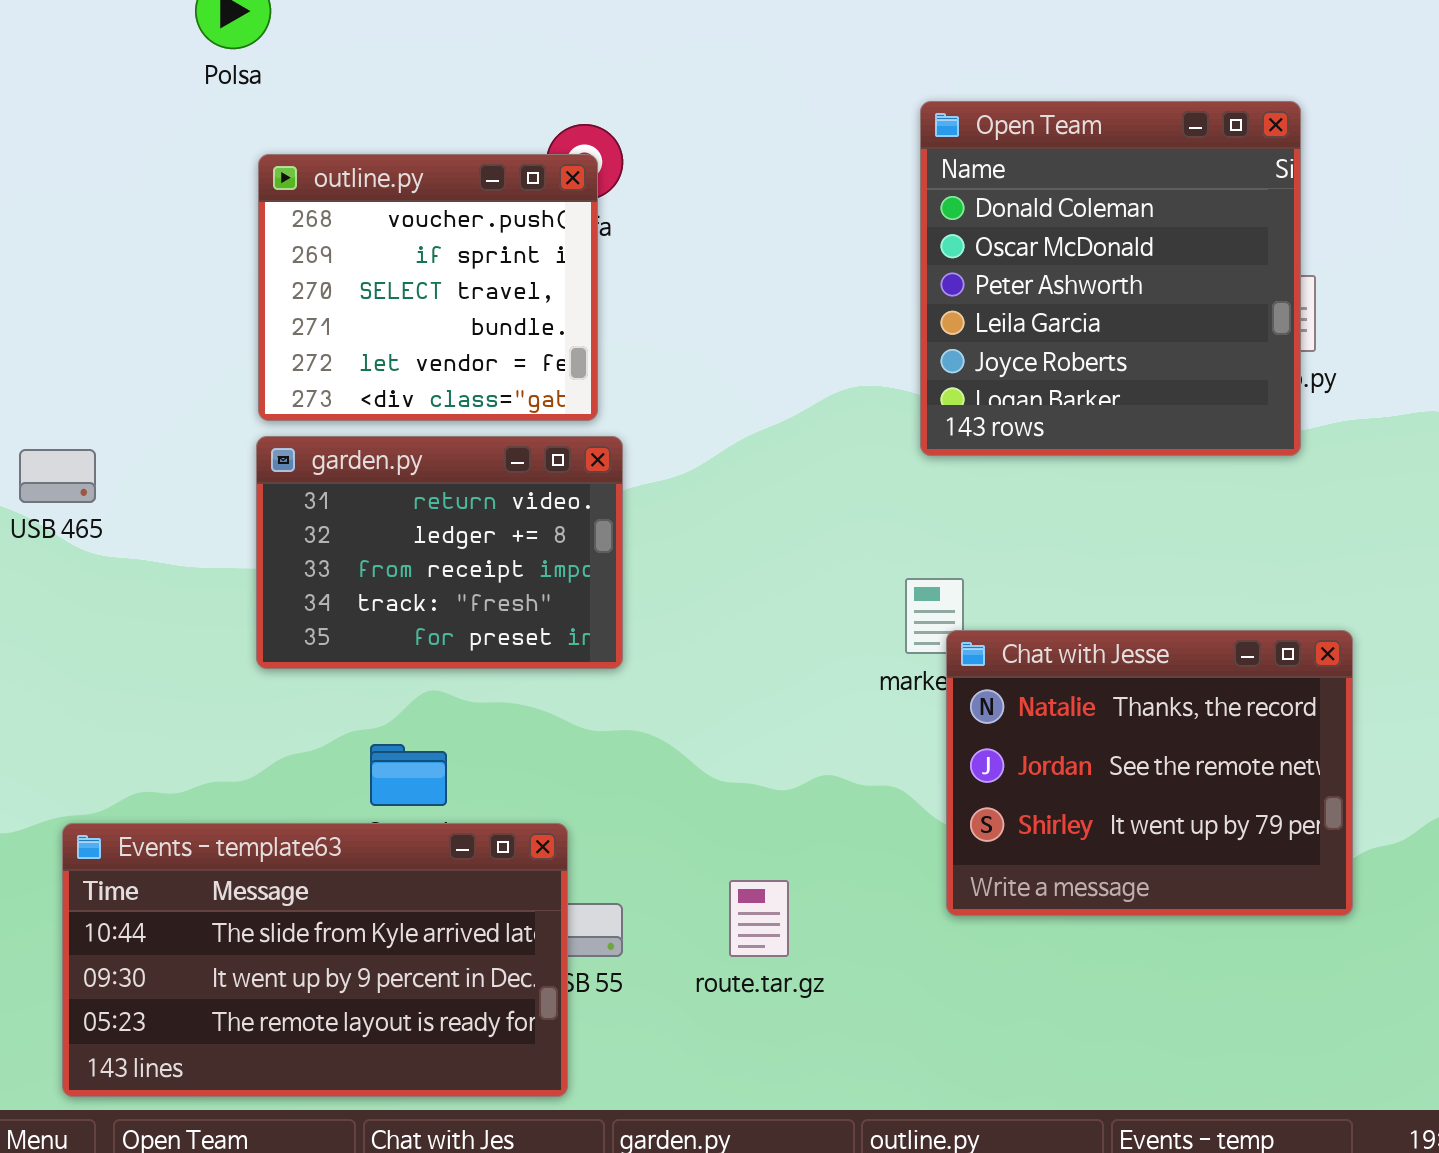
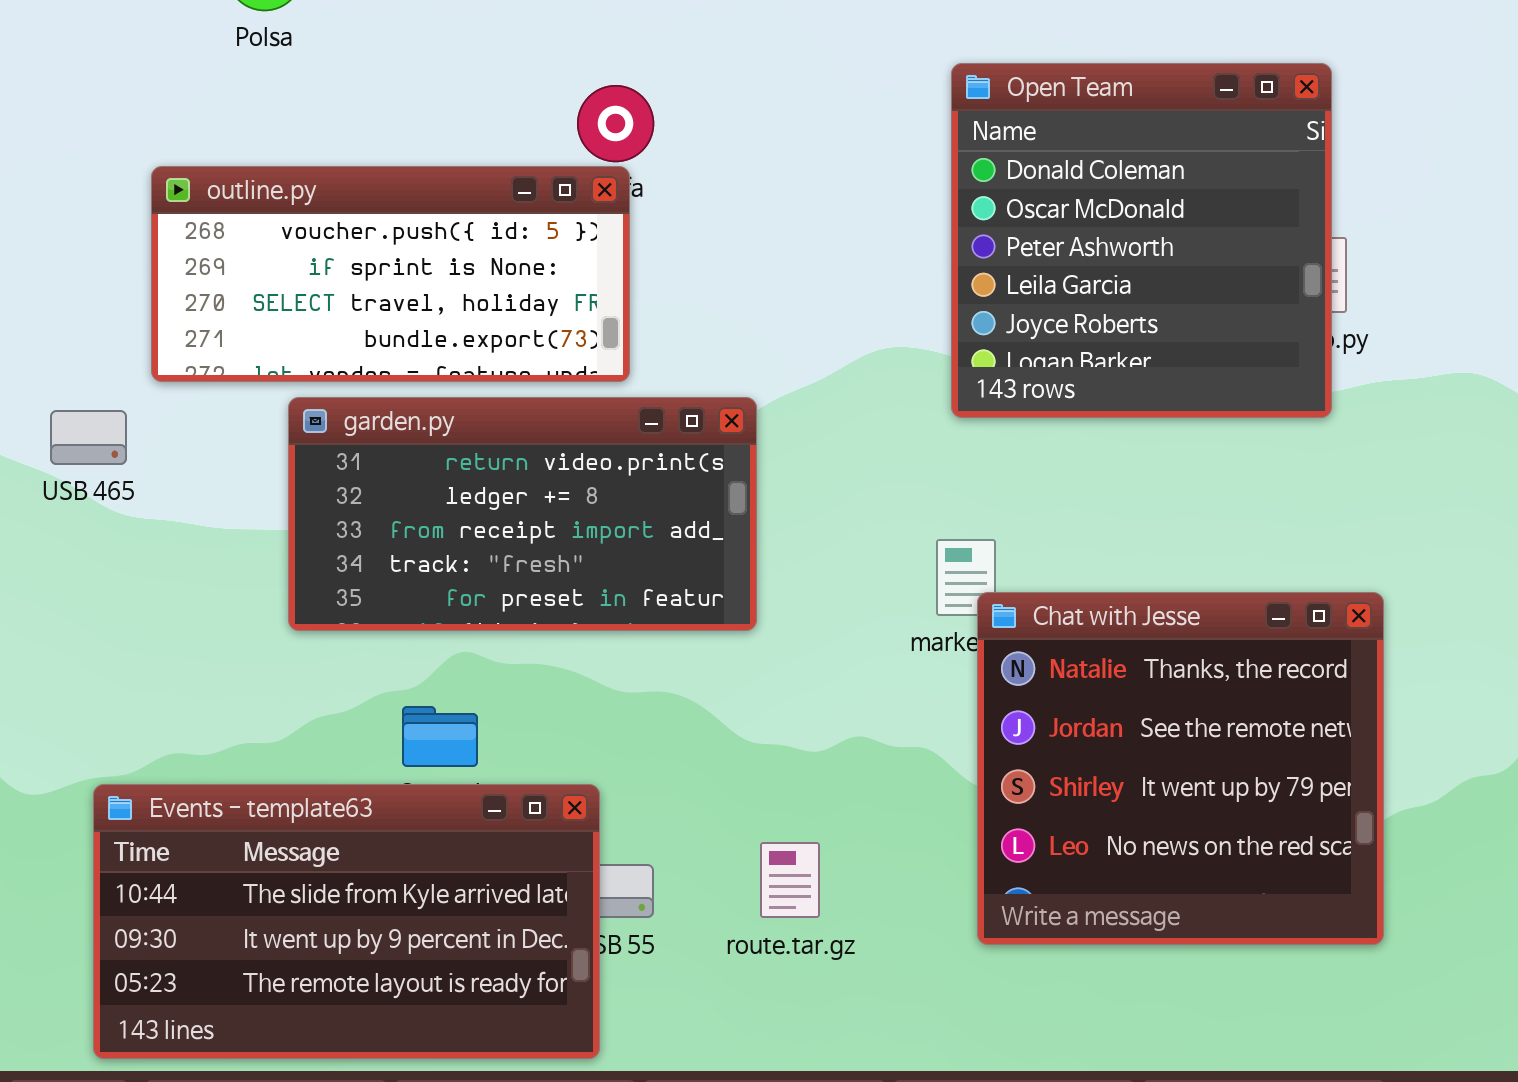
outline.py: [258,154,598,421] -> [151,166,630,382], resized
garden.py: [256,436,623,669] -> [288,397,757,631], resized
Chat with Jesse: [946,630,1353,916] -> [977,592,1384,945], resized

